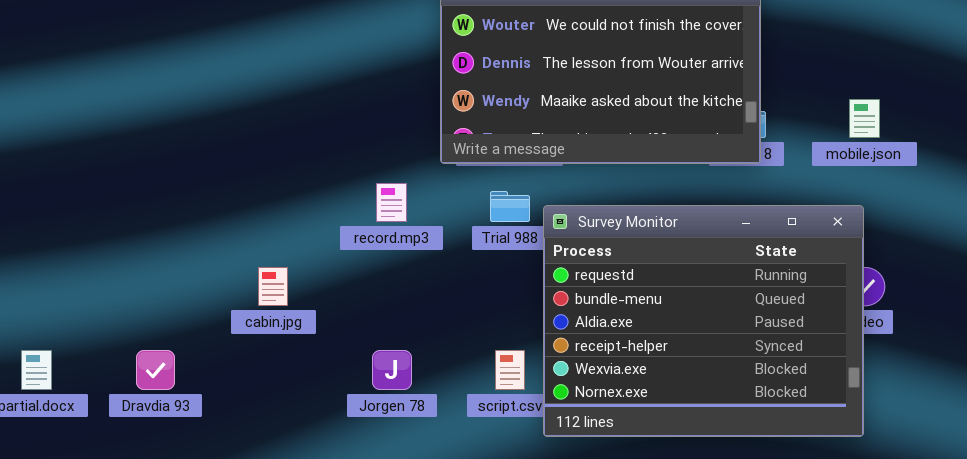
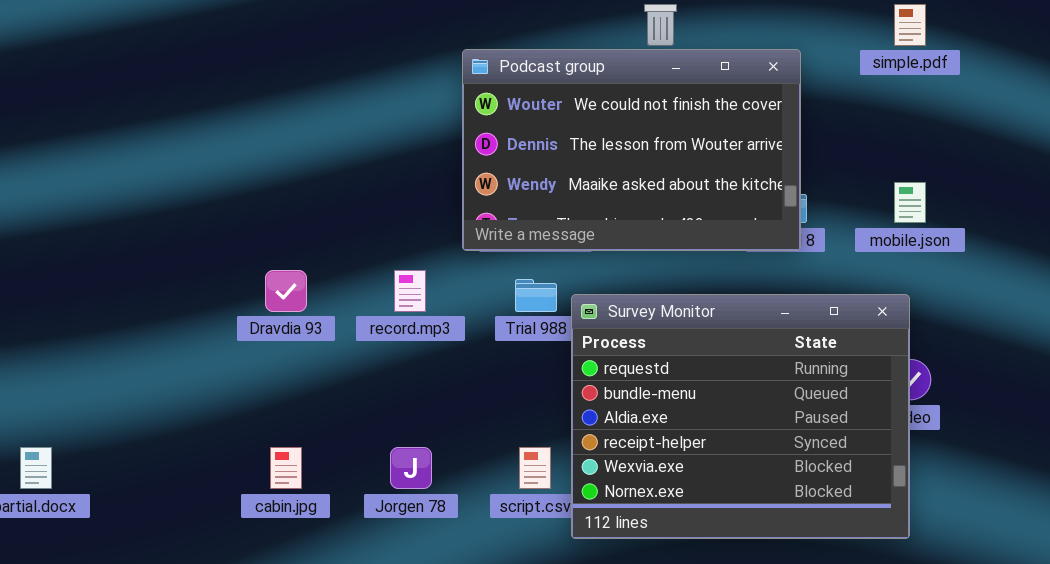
cabin.jpg: [258,267,288,306] -> [270,447,302,489], moved
Dravdia 93: [136,350,175,390] -> [265,270,307,312], moved

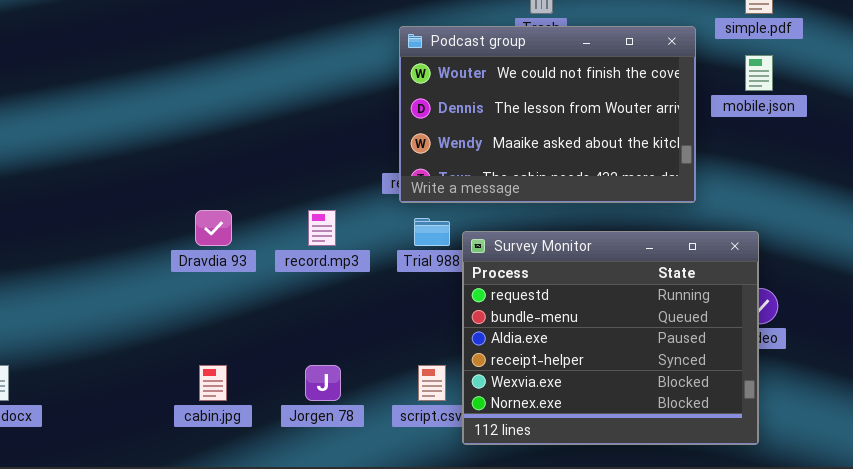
Podcast group: [462,49,801,251] -> [399,26,696,203], moved
mobile.json: [894,182,926,223] -> [745,55,773,91], moved

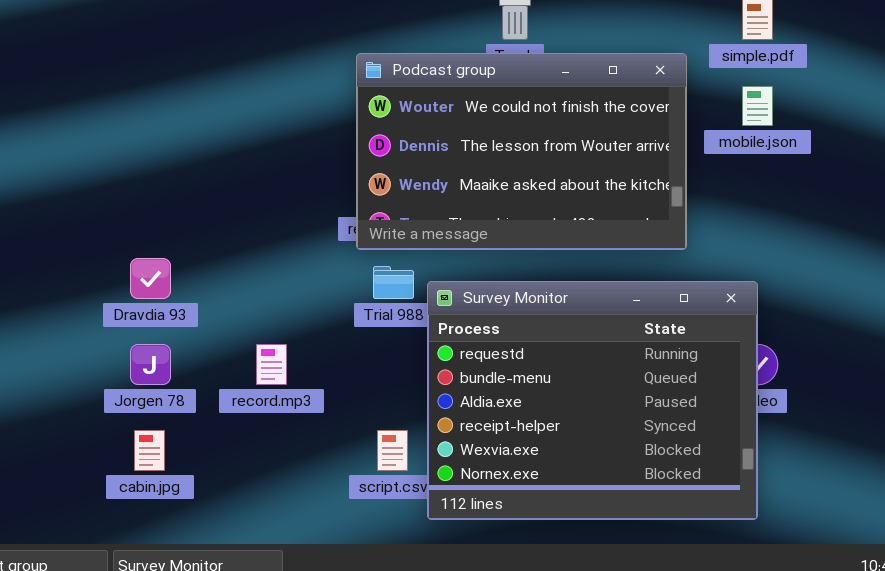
record.mp3: [308,210,336,246] -> [256,344,287,385], moved
Jorgen 78: [305,365,341,401] -> [130,344,171,385], moved

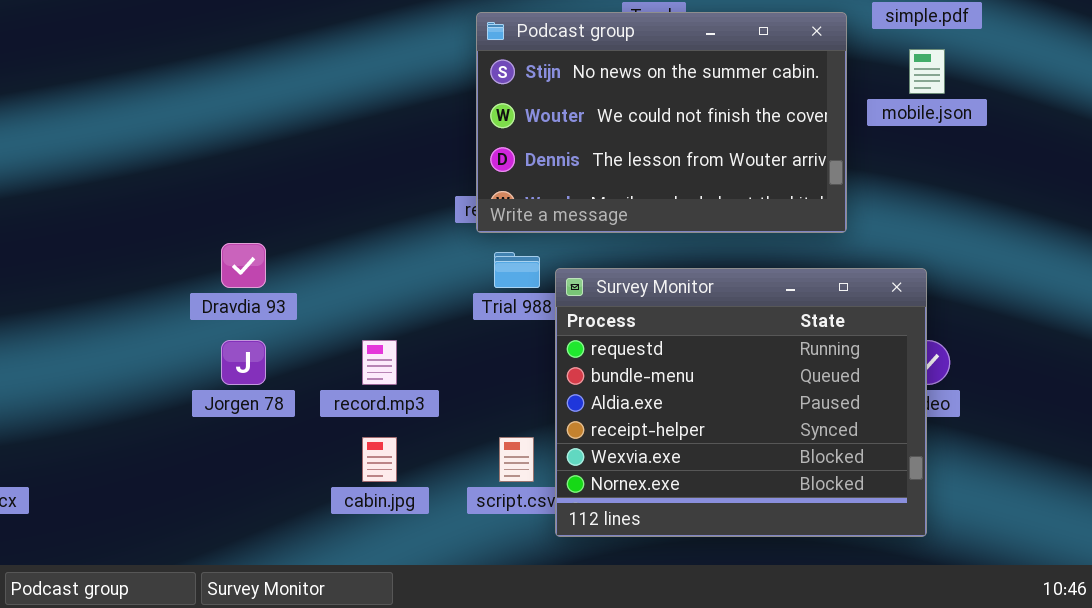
Podcast group: [356,53,687,250] -> [476,12,847,233], scrolled up 1 row
cabin.jpg: [134,430,165,471] -> [362,437,397,482], moved

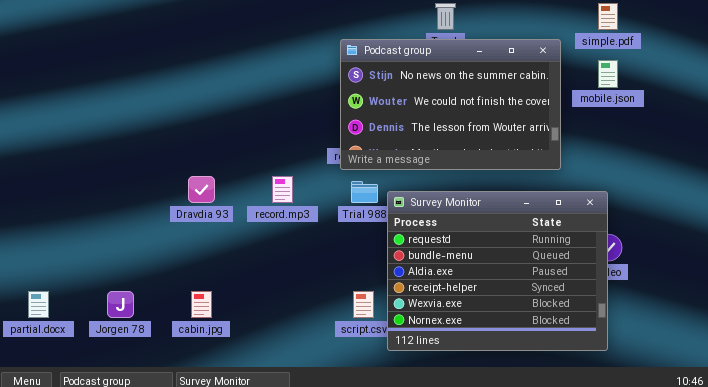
Jorgen 78: [221,340,266,385] -> [107,291,134,318], moved
record.mp3: [362,340,397,385] -> [272,176,293,203], moved
cabin.jpg: [362,437,397,482] -> [191,291,212,318], moved

